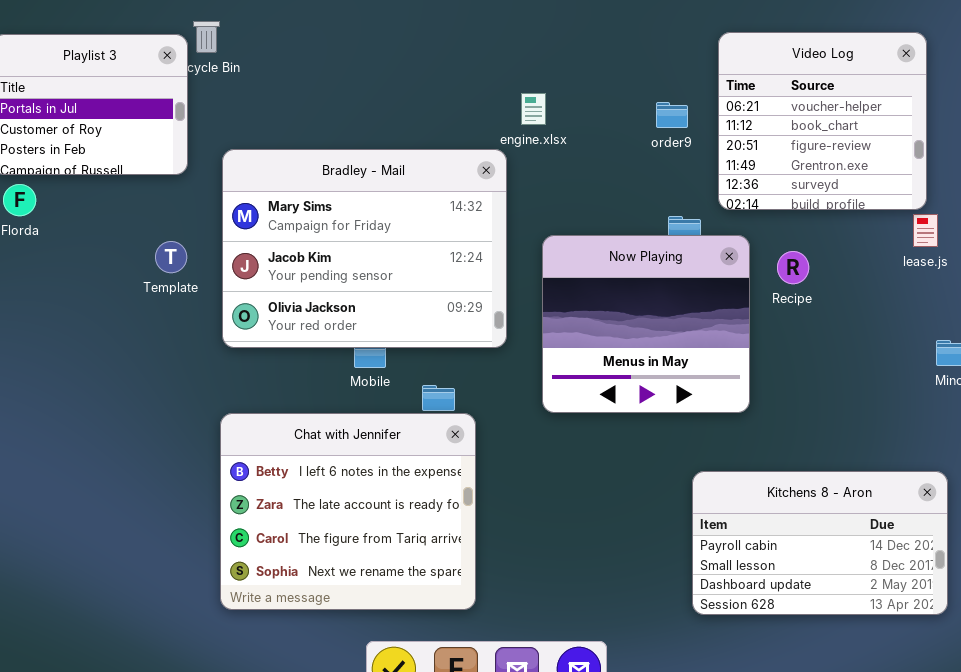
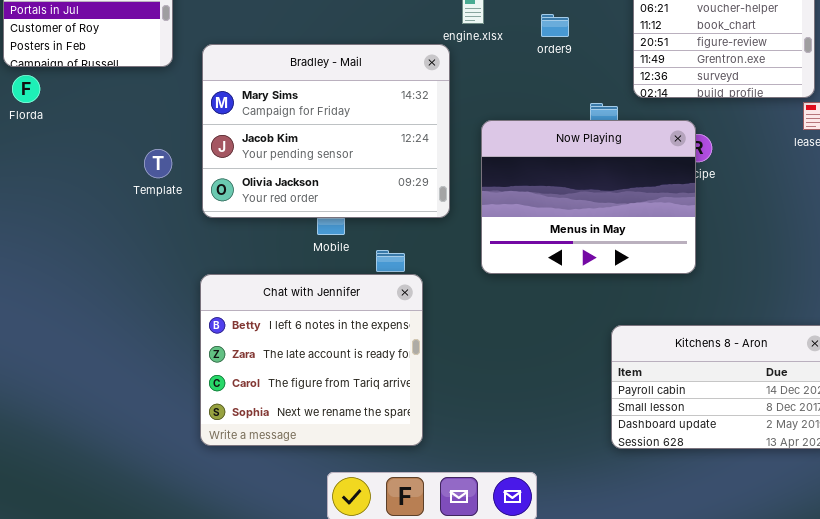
order9: [656,102,688,128] -> [541,14,569,37], moved
Now Playing: [542,235,750,413] -> [481,120,696,274], resized
Template: [155,241,187,273] -> [144,149,172,178], moved

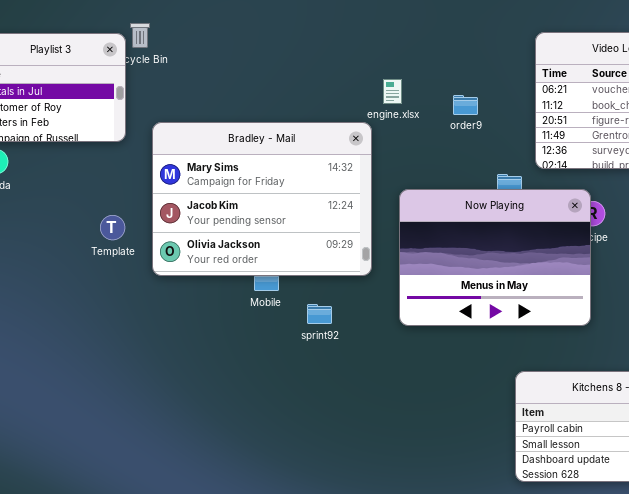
Chat with Jennifer: [200,274,423,446] -> none, closed

